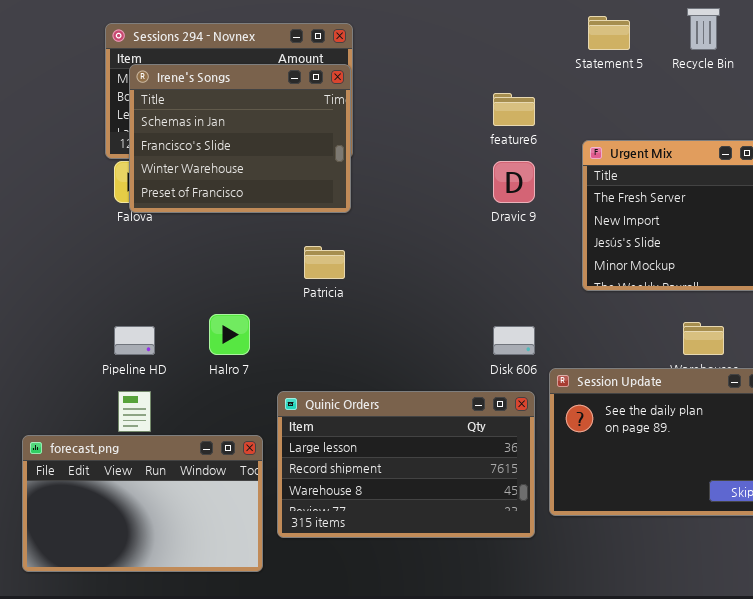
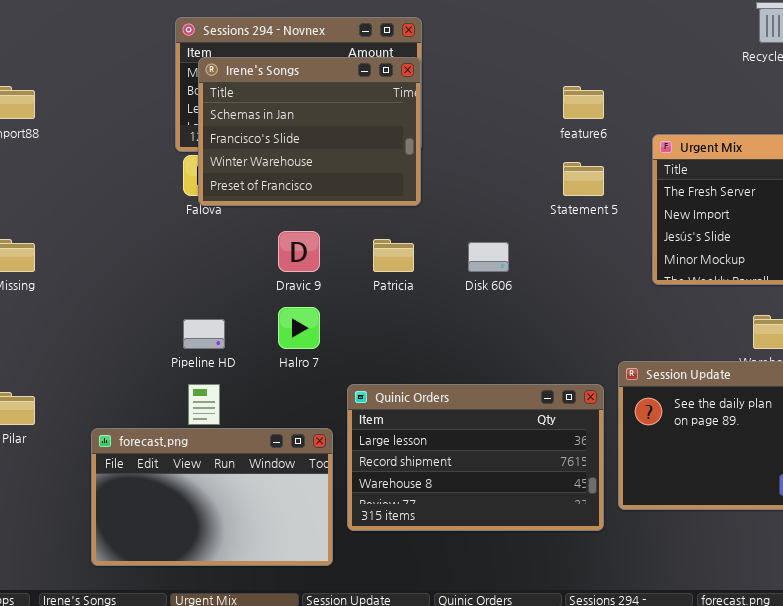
Statement 5: [588,16,630,50] -> [563,162,604,196], moved
Dravic 9: [493,161,535,203] -> [278,231,320,272], moved
Disk 606: [493,326,535,355] -> [468,242,509,272], moved

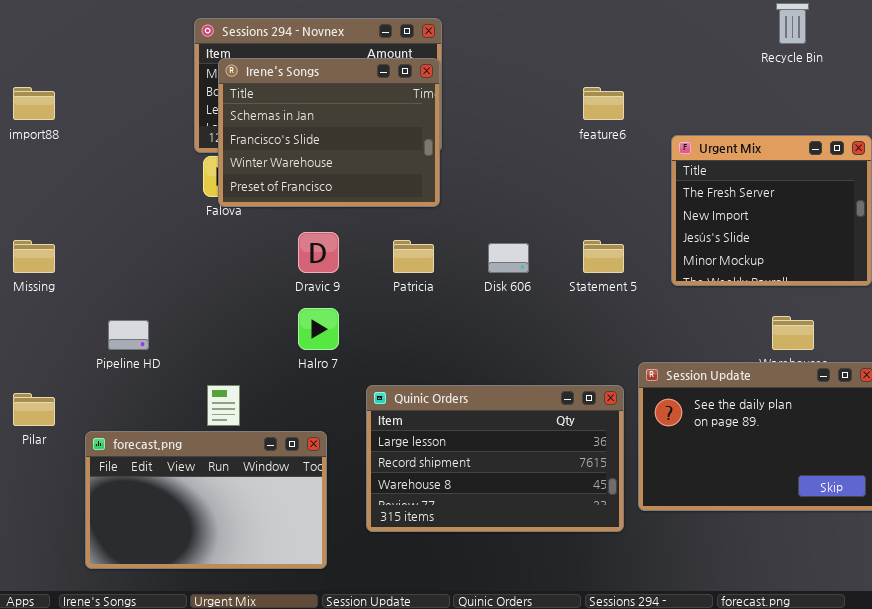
Statement 5: [563,162,604,196] -> [583,240,624,273], moved
Pipeline HD: [183,319,225,349] -> [108,320,149,350], moved
forecast.png: [91,428,333,566] -> [85,431,327,569], moved

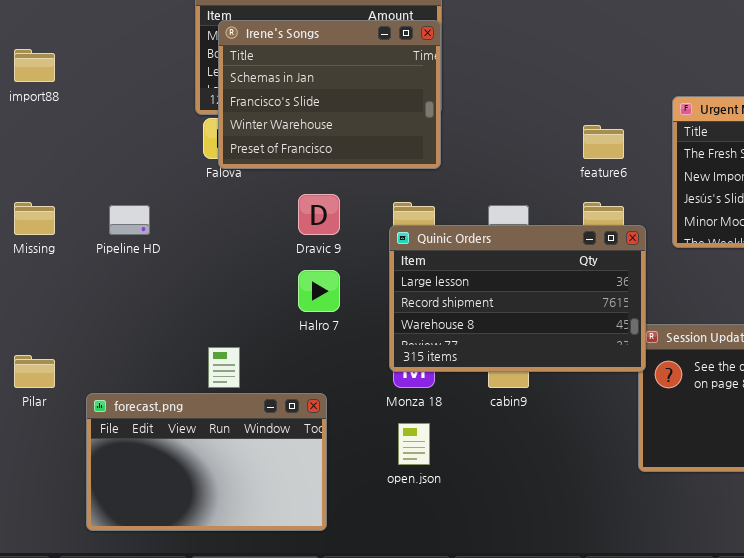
feature6: [583,87,624,120] -> [583,125,624,159], moved
Pipeline HD: [108,320,149,350] -> [109,205,150,235], moved
Quinic Orders: [366,385,624,532] -> [389,225,646,372], moved

